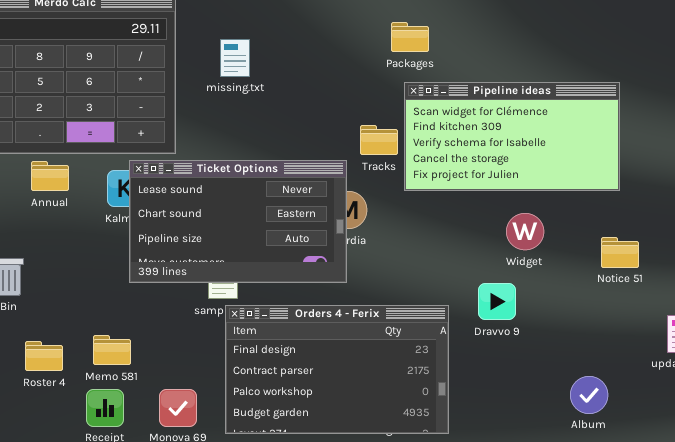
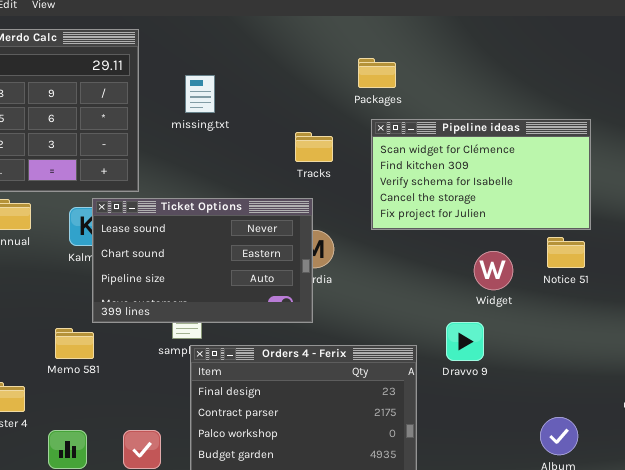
Tracks: [360,125,398,155] -> [295,132,333,162], moved
Notice 51: [601,237,639,268] -> [547,237,585,268], moved
Memo 581: [93,335,131,365] -> [55,328,94,359], moved

